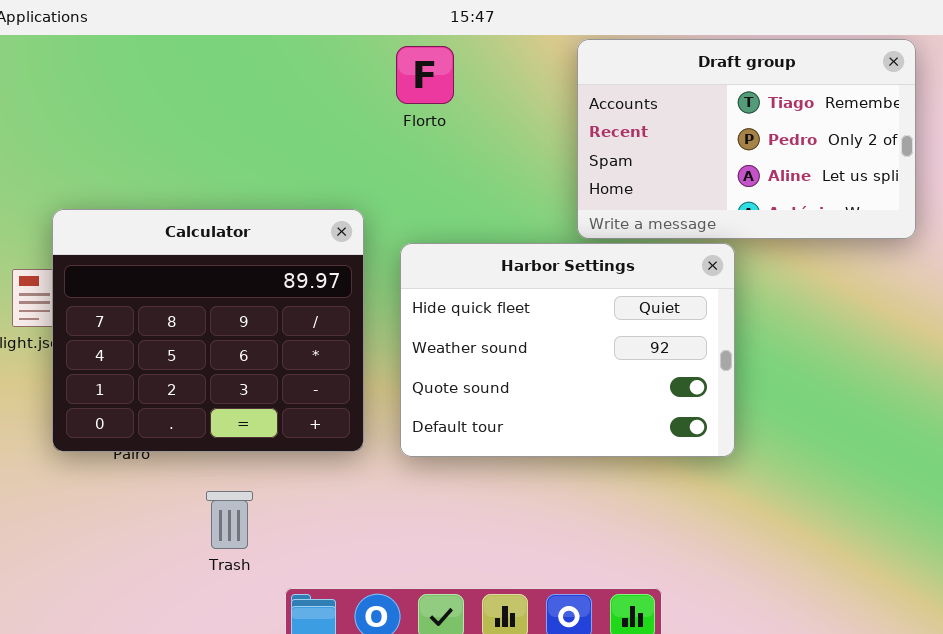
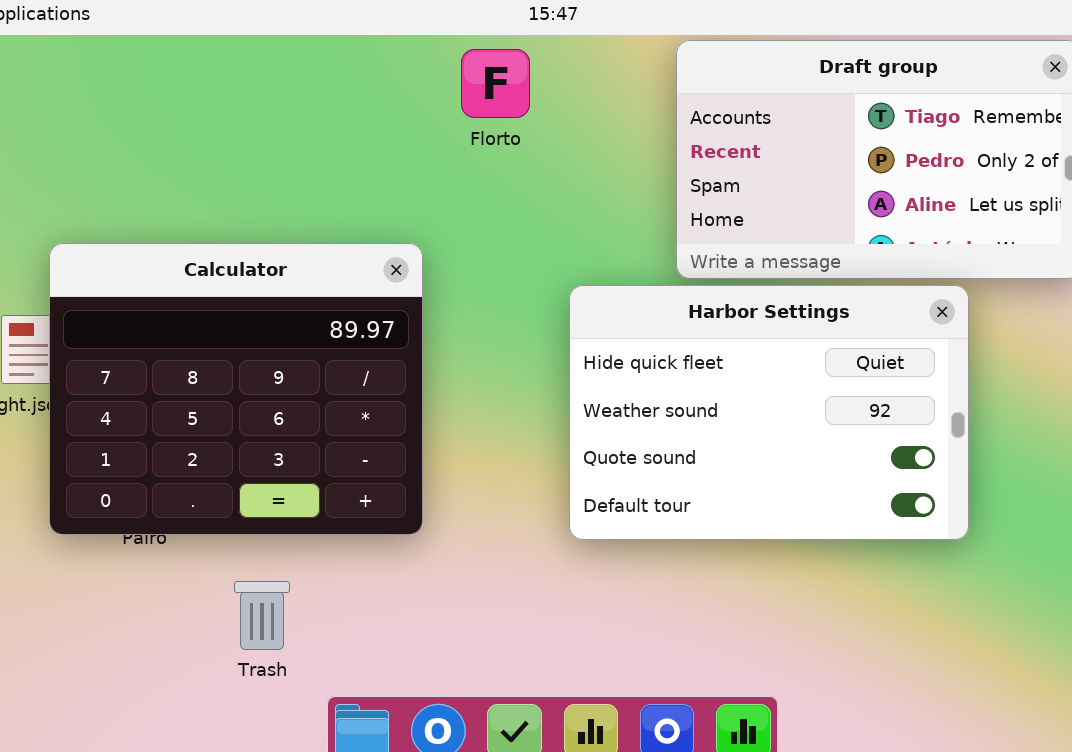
Harbor Settings: [400,243,735,457] -> [569,285,969,540], moved

